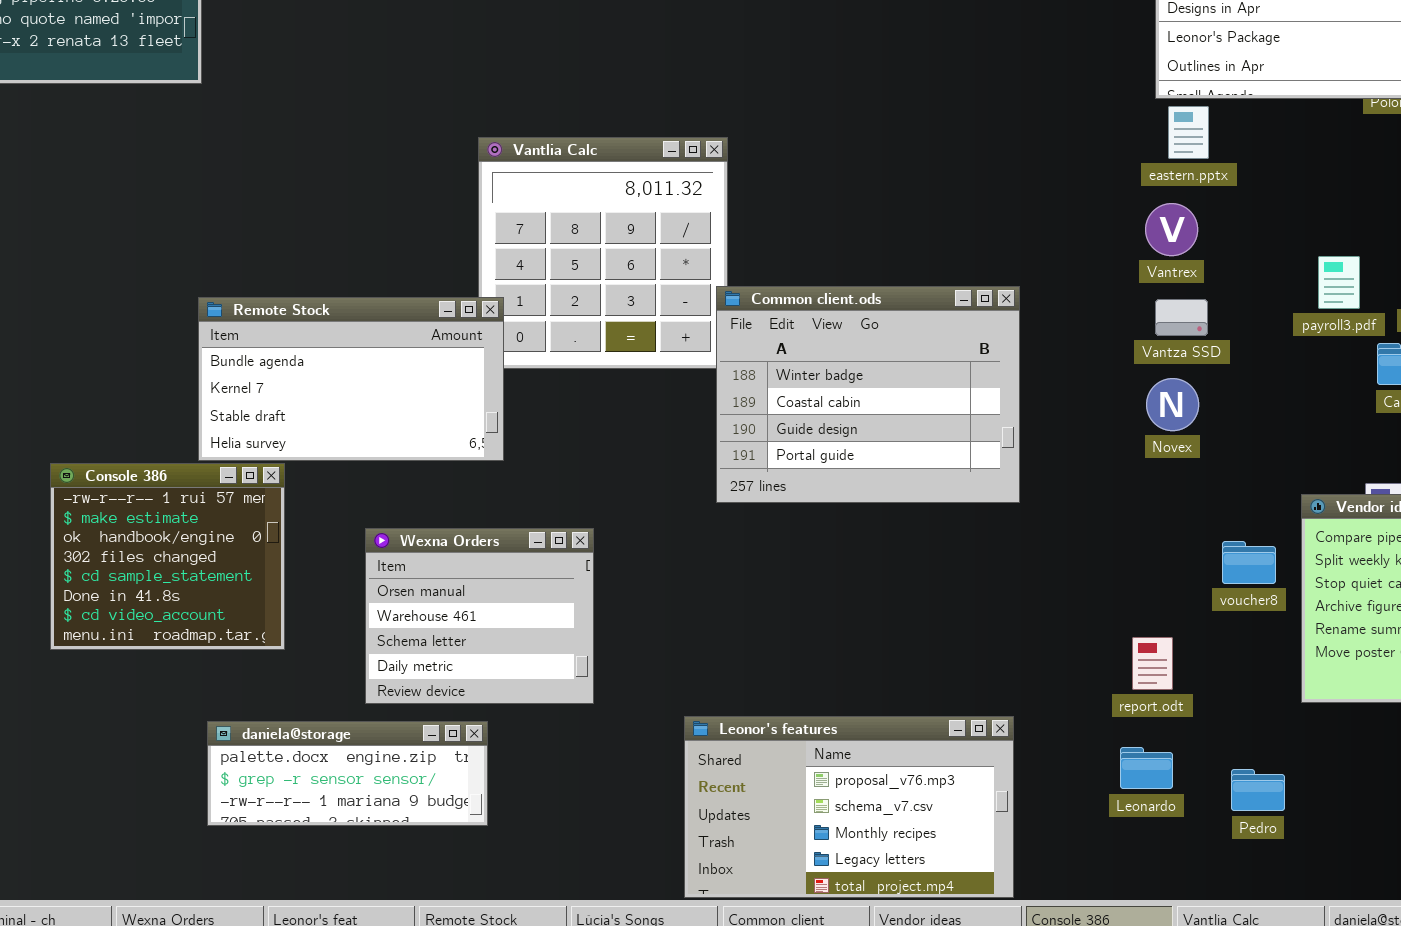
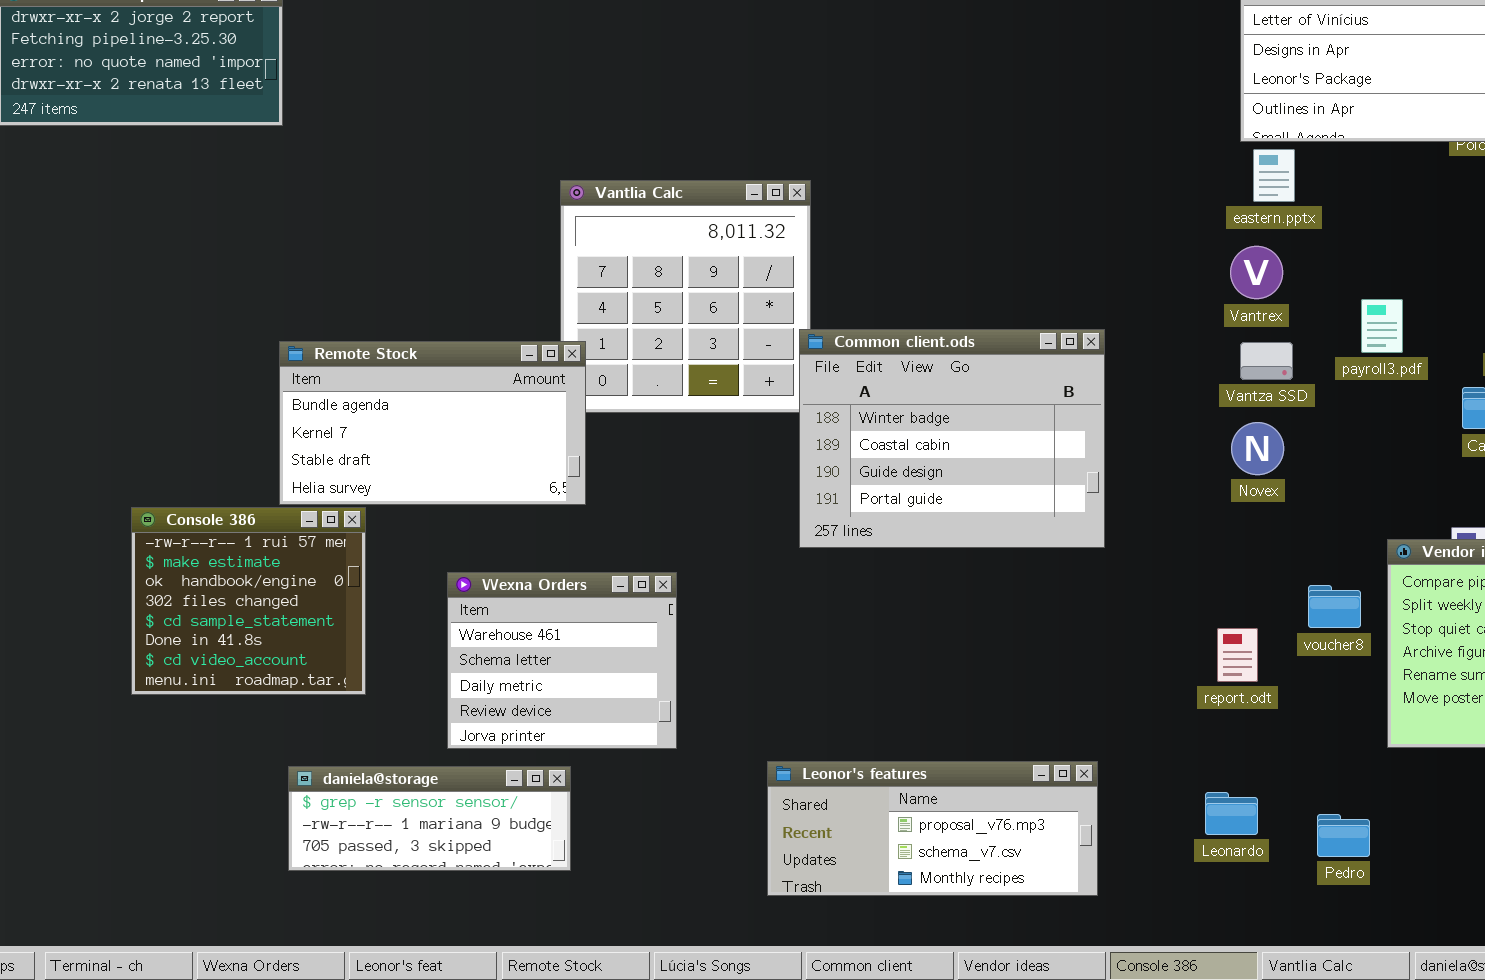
payroll3.pdf: [1318,256,1360,309] -> [1361,299,1403,353], moved
Wexna Orders: [365,528,594,704] -> [447,572,677,749], scrolled down 1 row
report.odt: [1132,637,1173,690] -> [1217,628,1258,682], moved
Leonor's features: [684,716,1014,898] -> [767,761,1098,896], resized
daniela@storage: [207,721,488,826] -> [288,766,571,871], scrolled down 1 row

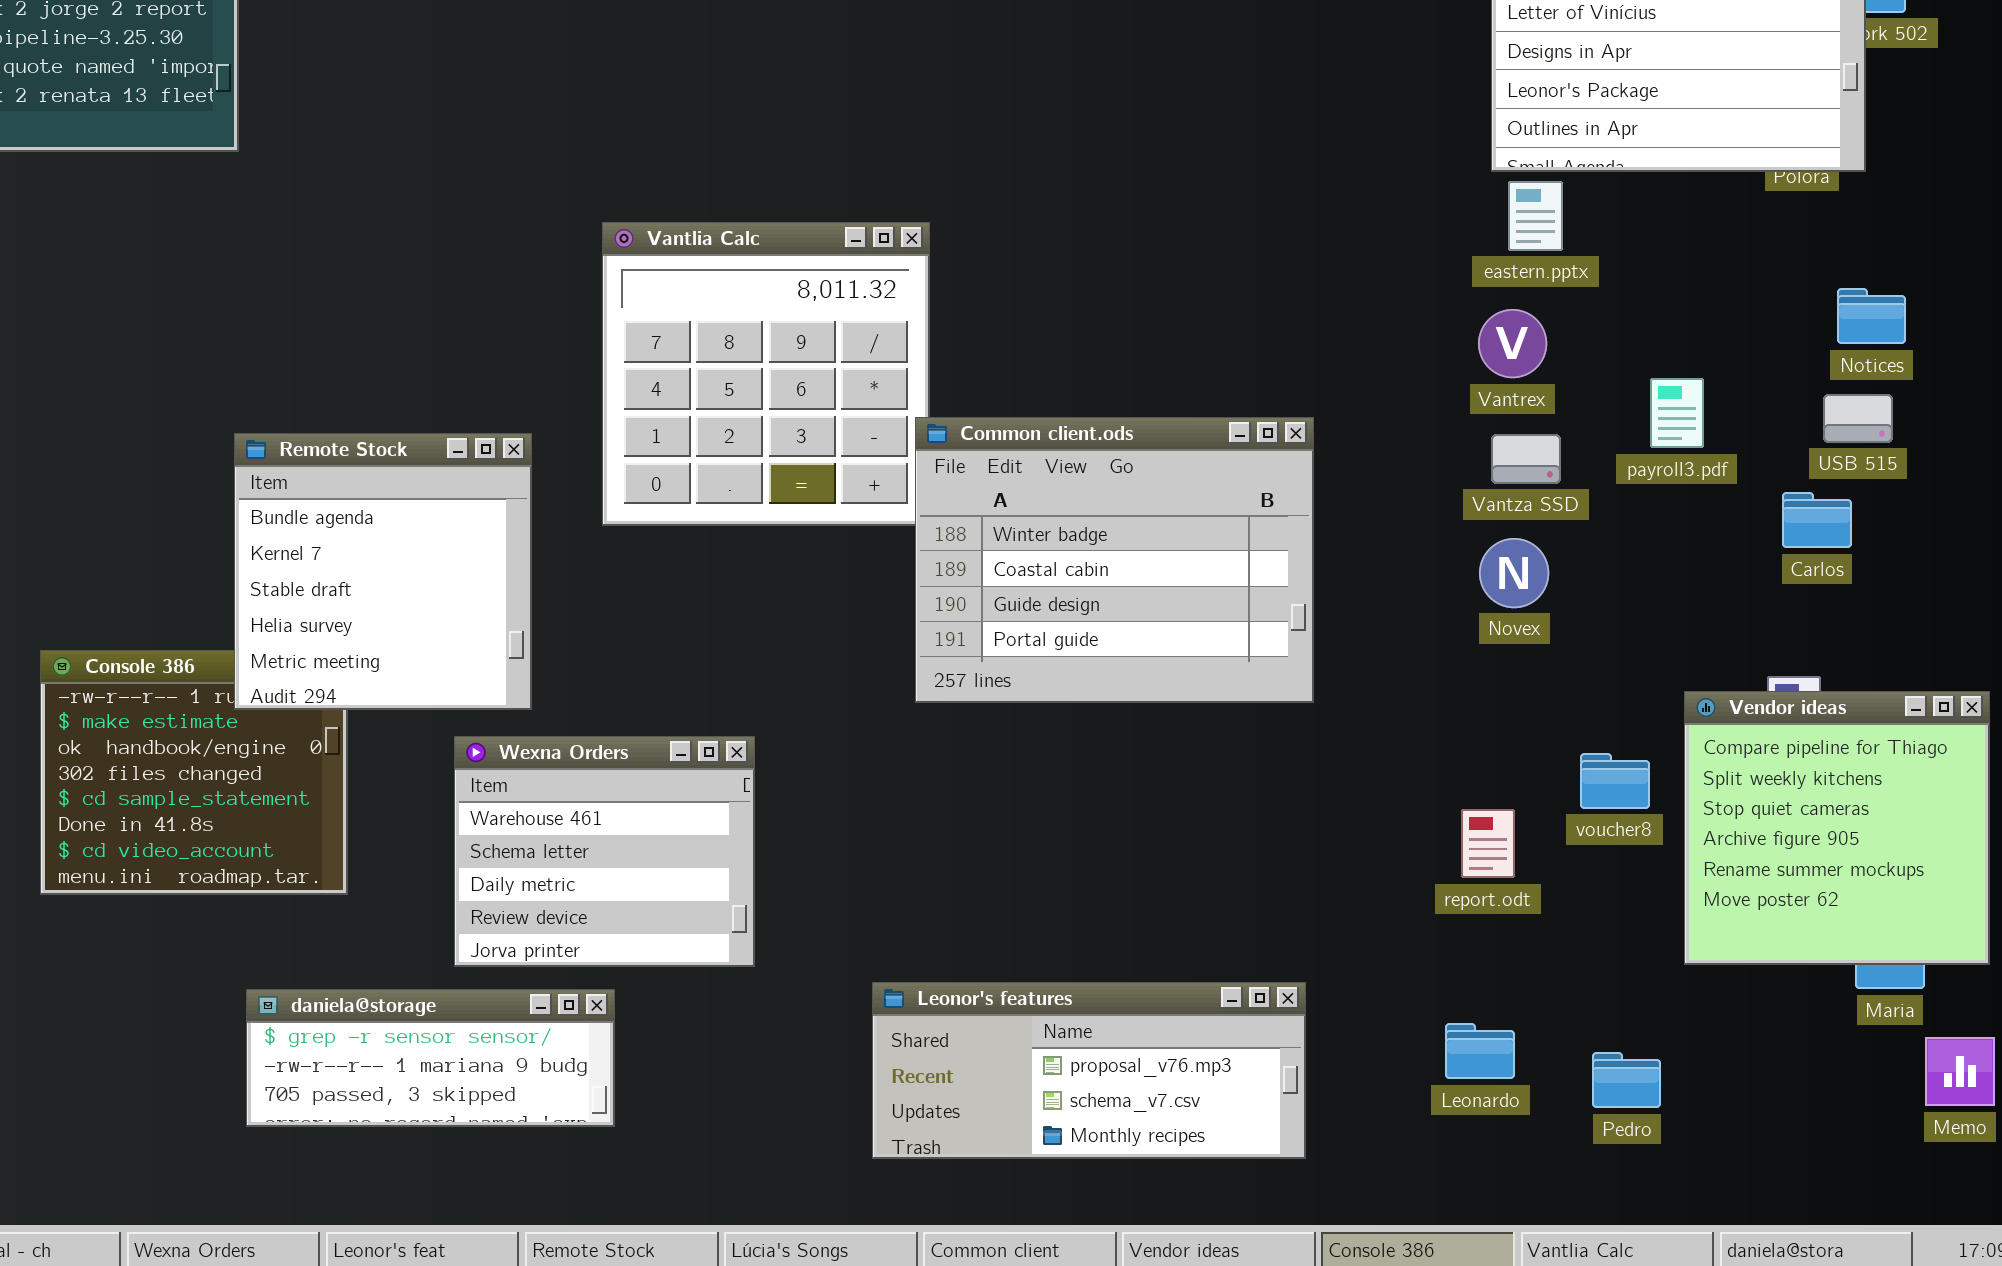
Remote Stock: [279,341,586,505] -> [234,433,532,710], resized

